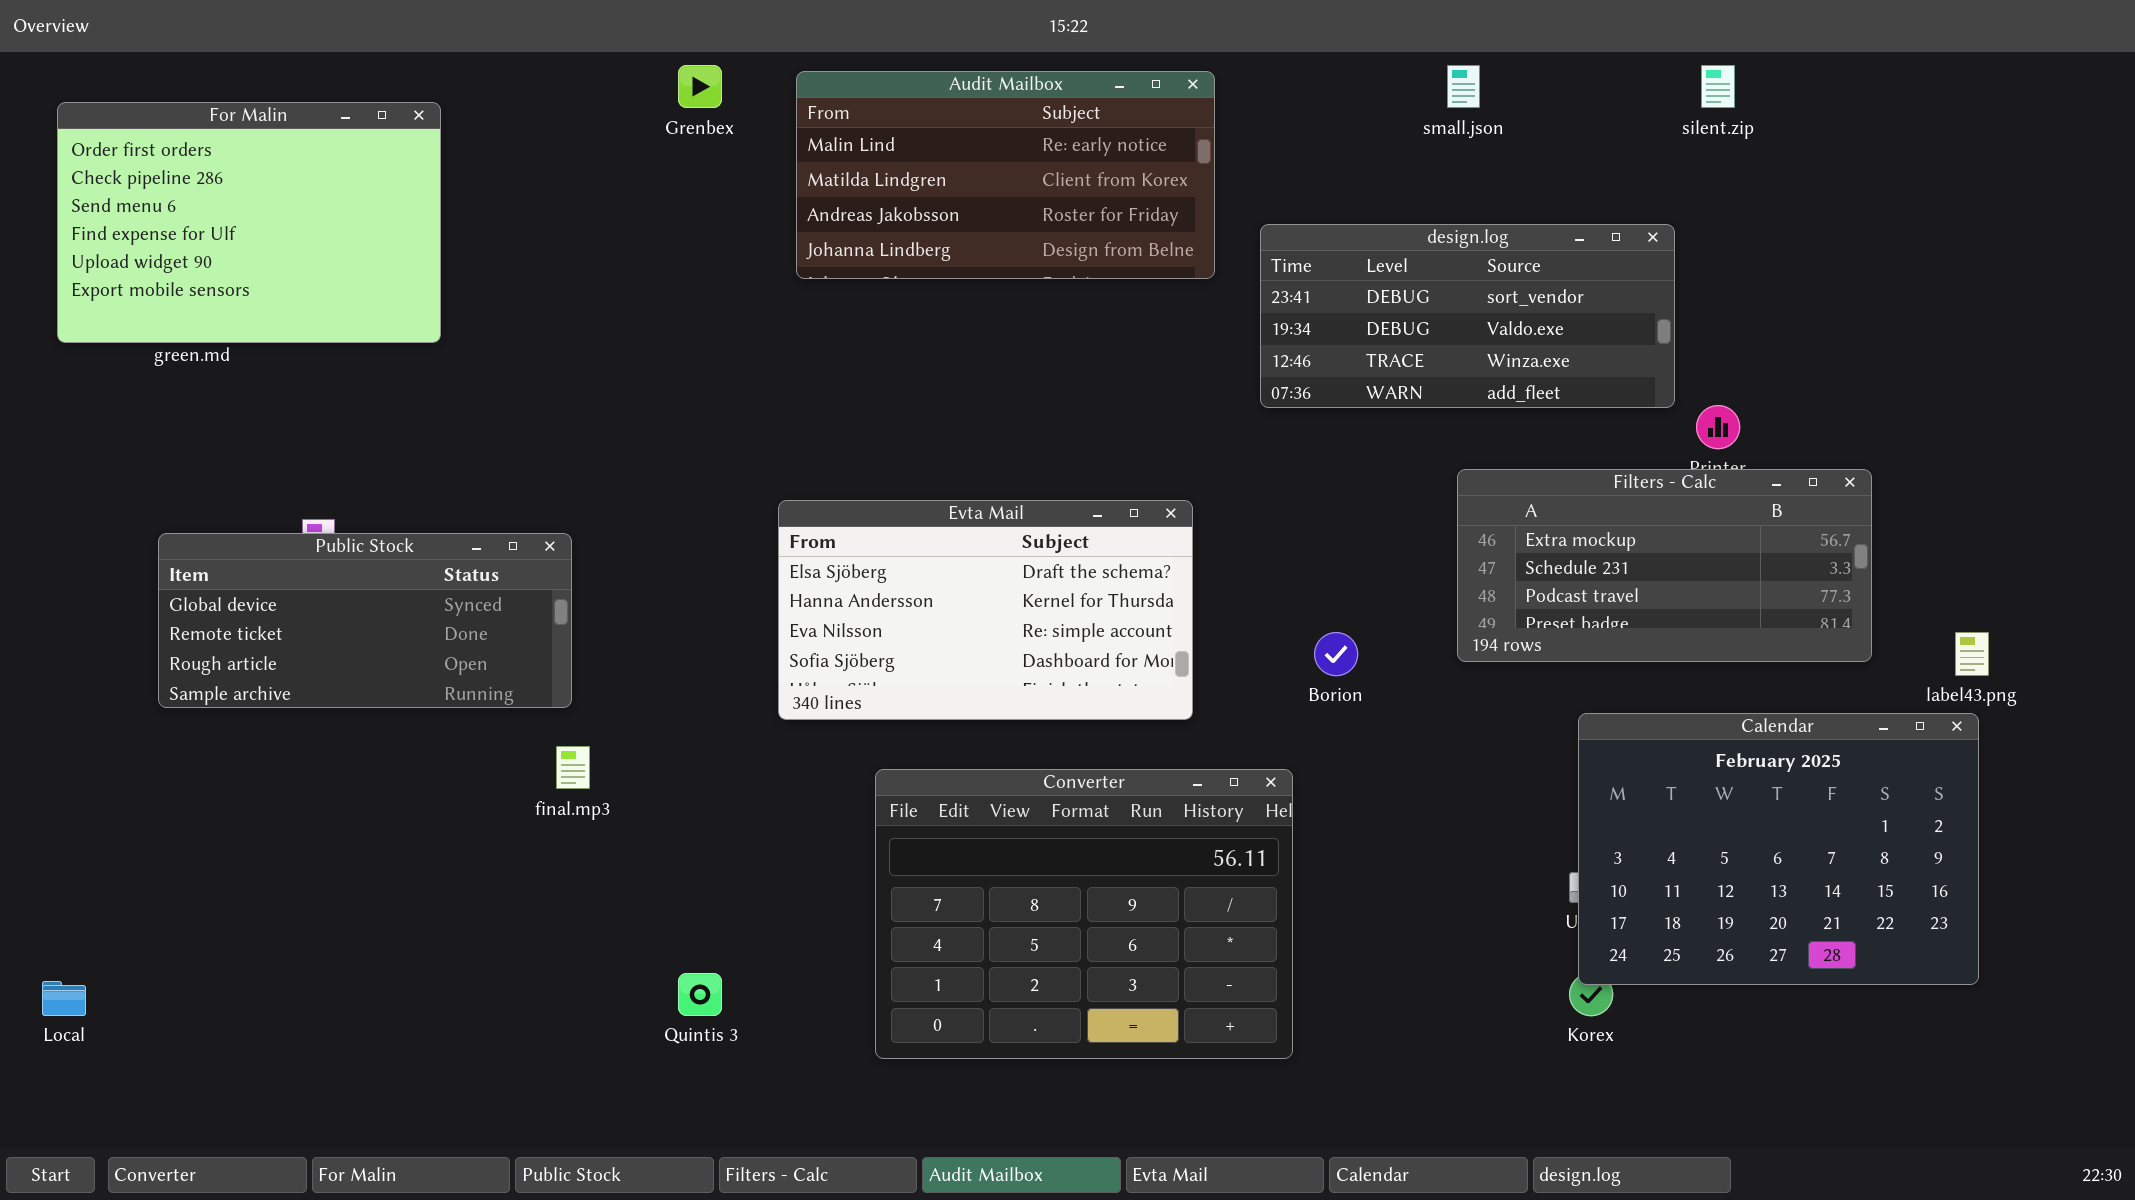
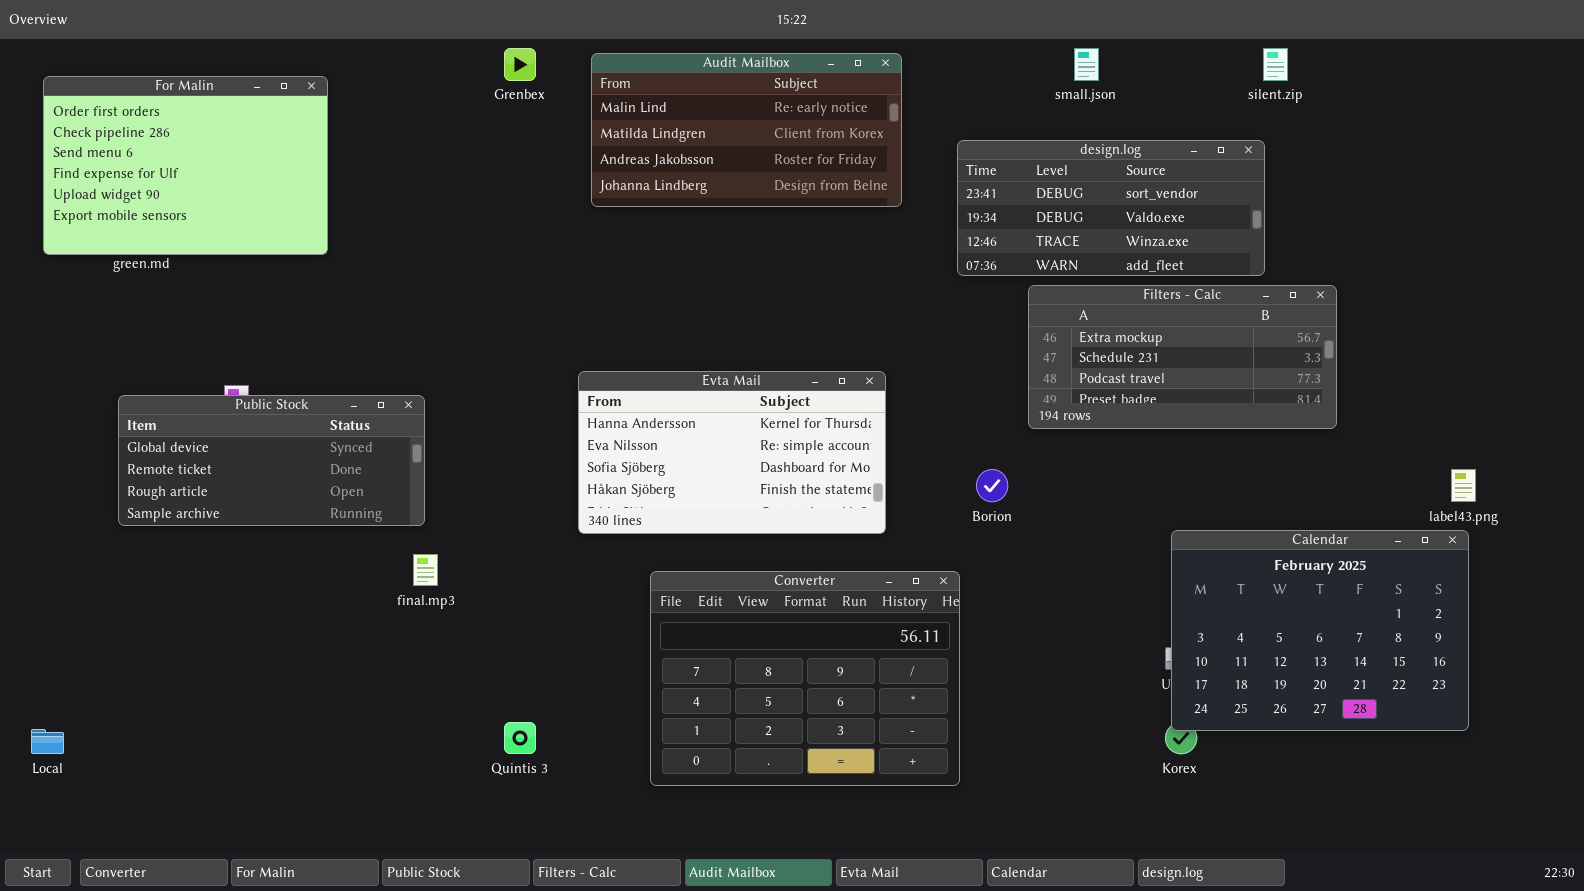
design.log: [1260,224,1675,408] -> [957,140,1265,276], moved
Filters - Calc: [1457,469,1872,662] -> [1028,285,1337,429], moved
Evta Mail: [778,500,1193,720] -> [578,371,886,534], scrolled down 1 row

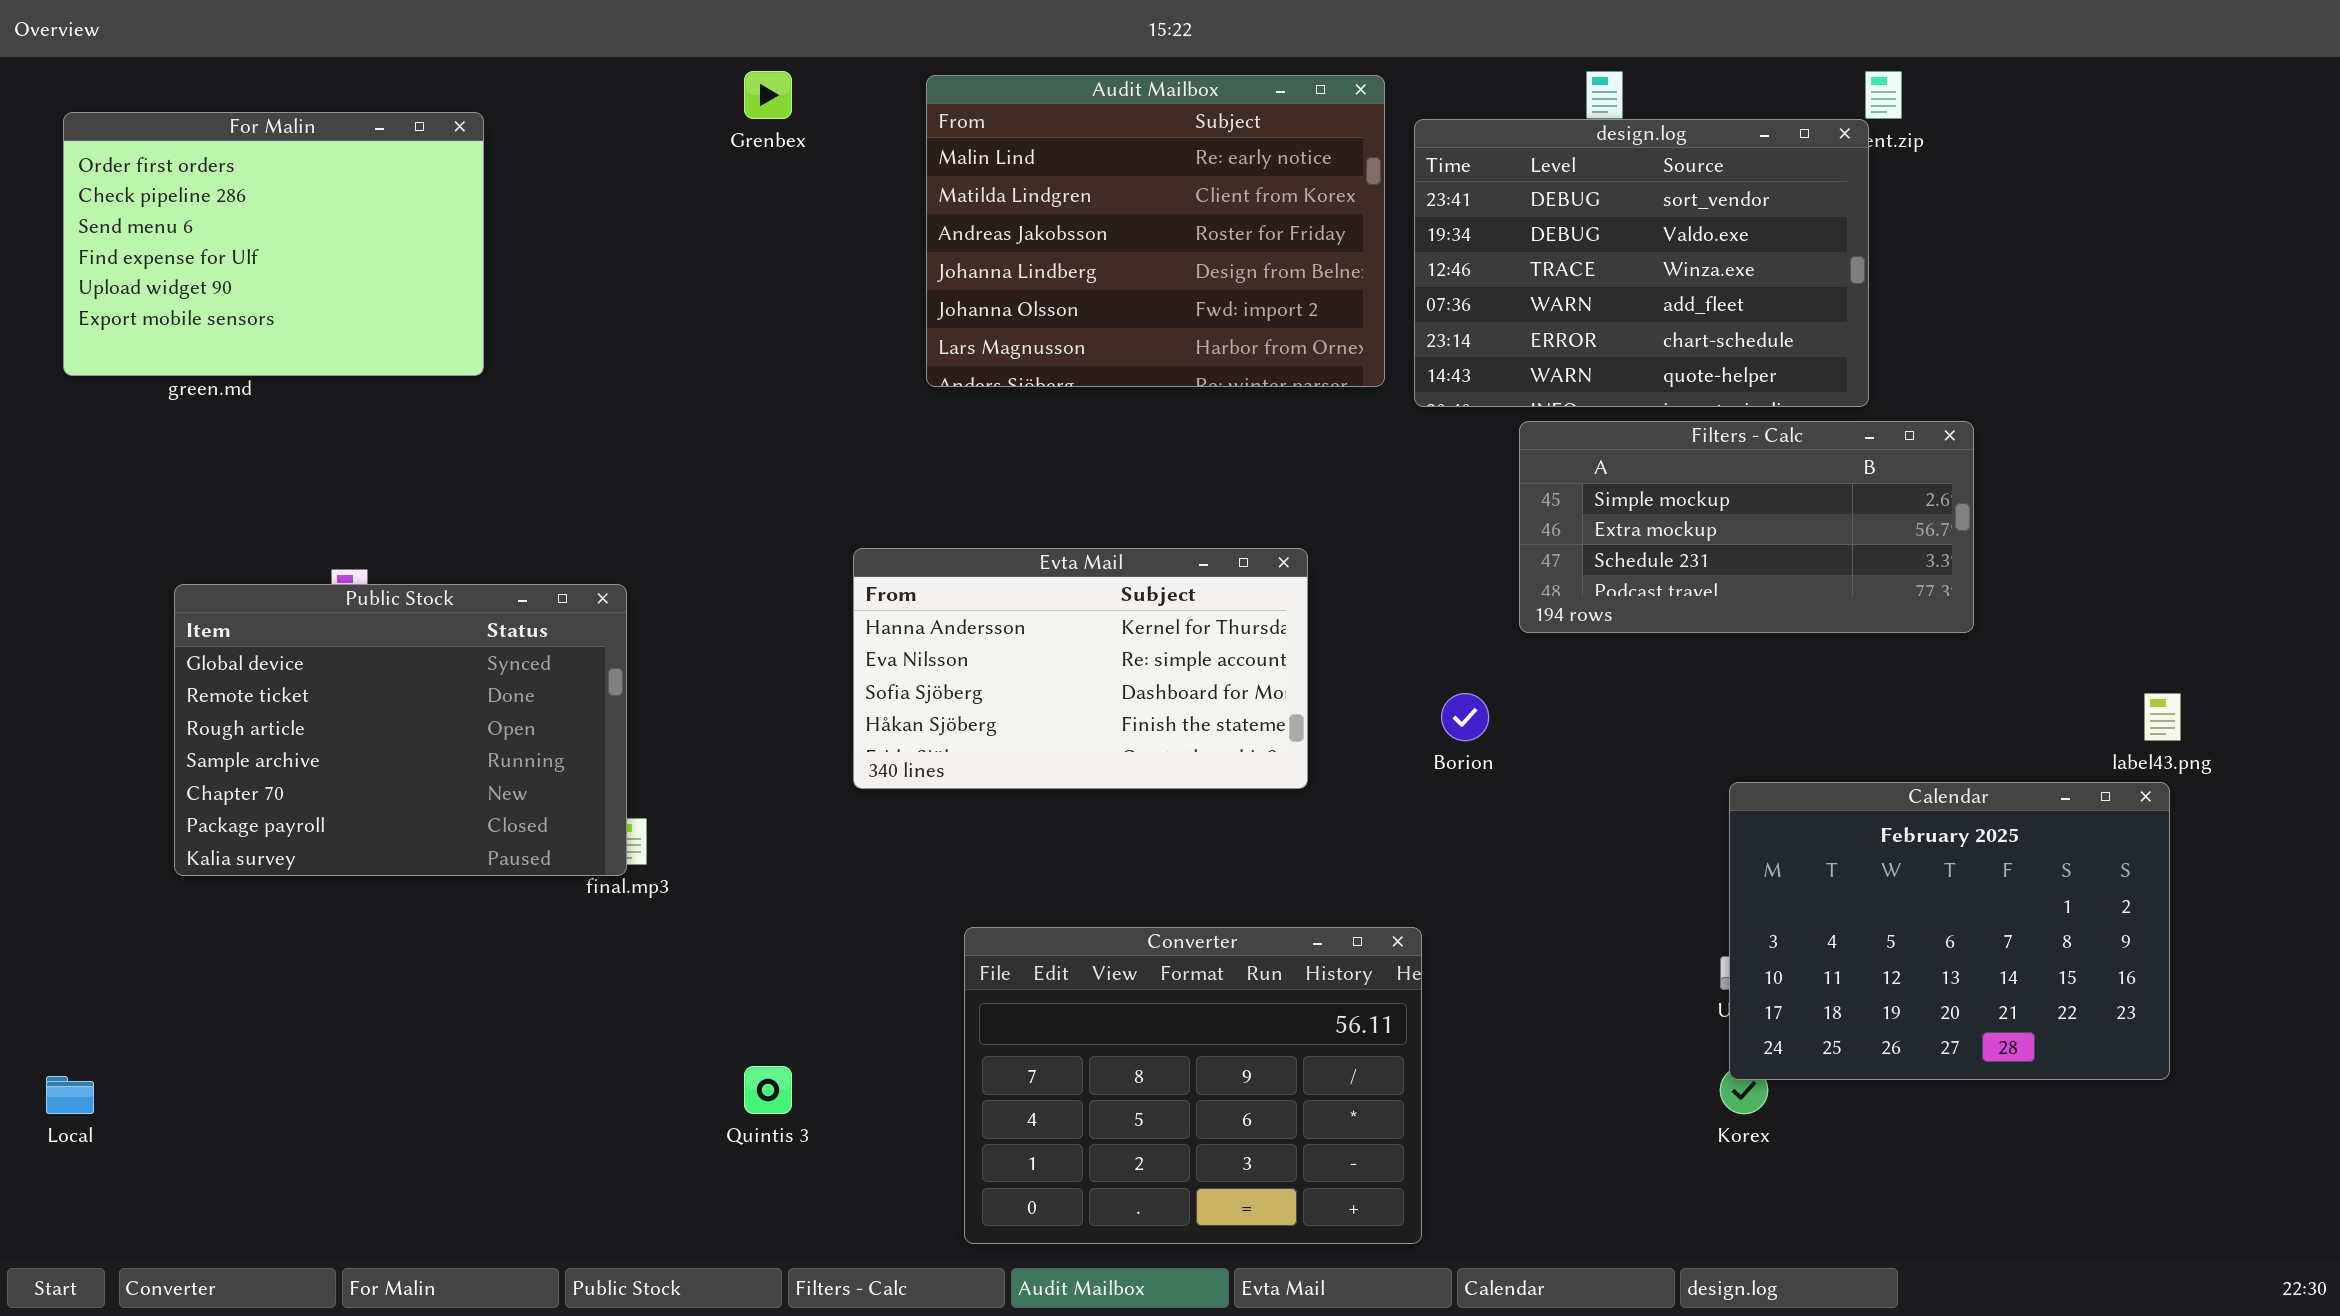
Audit Mailbox: [591,53,902,207] -> [926,75,1385,387], moved, resized
design.log: [957,140,1265,276] -> [1414,119,1869,407], resized
Filters - Calc: [1028,285,1337,429] -> [1519,421,1974,633], scrolled up 1 row
Public Stock: [118,395,425,526] -> [174,584,627,876], resized
Converter: [650,571,960,786] -> [964,927,1422,1244], moved

